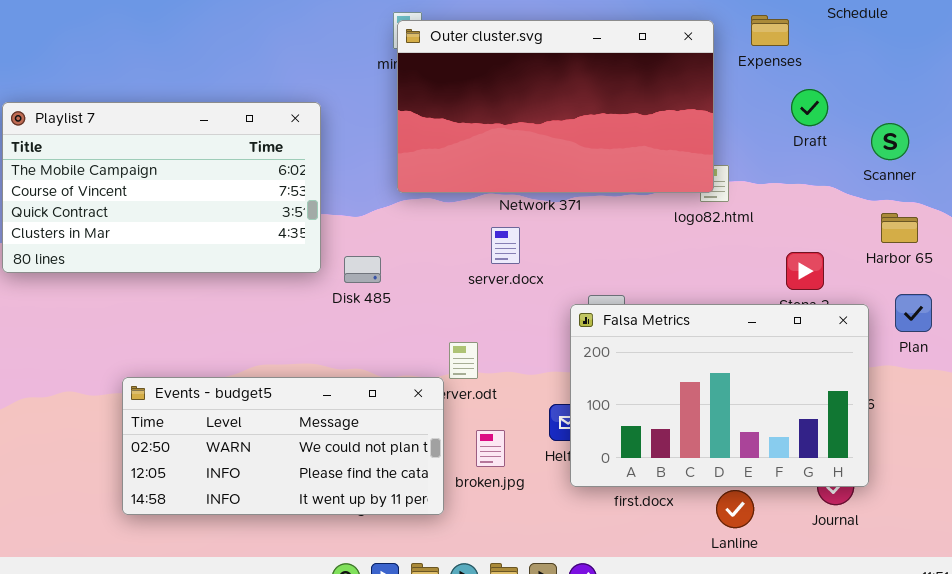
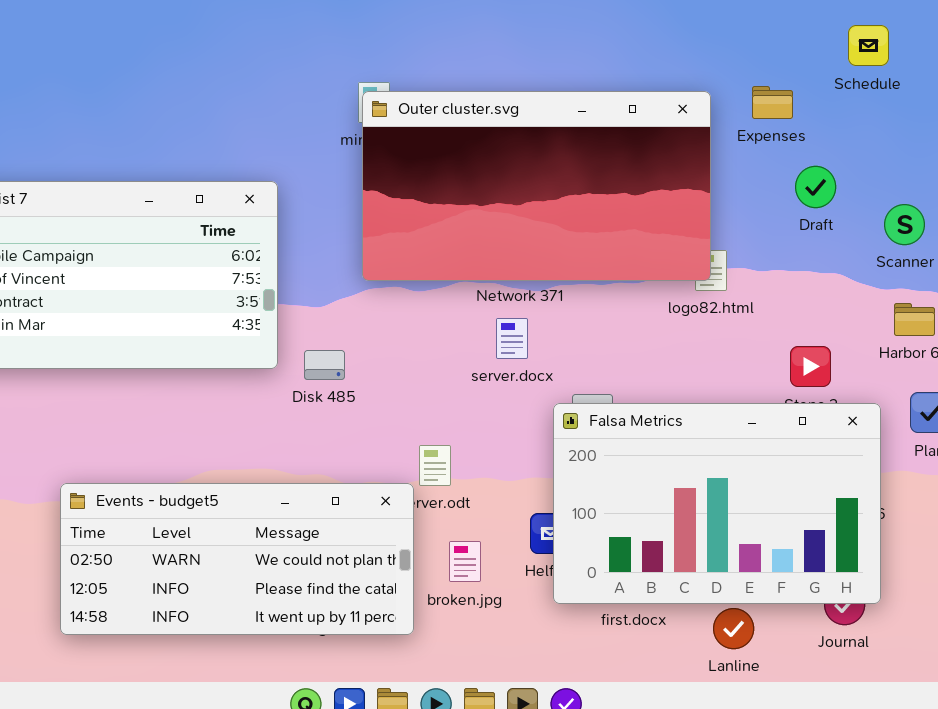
server.docx: [491,227,520,264] -> [496,318,528,359], moved

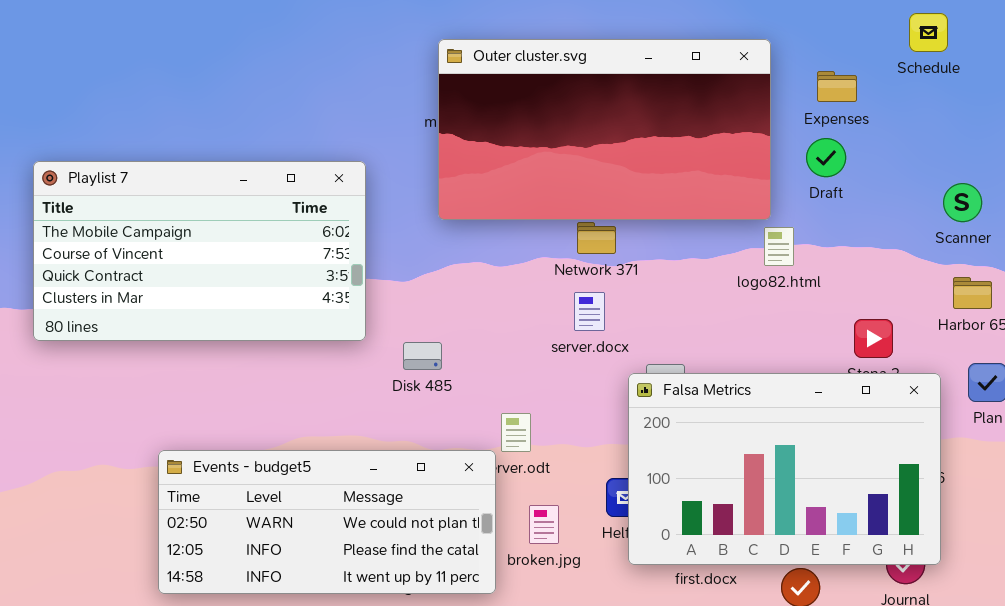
Outer cluster.svg: [362,91,711,281] -> [438,39,771,220], moved
Draft: [795,166,836,208] -> [806,138,846,177], moved
Disk 485: [304,350,345,380] -> [403,342,442,370], moved

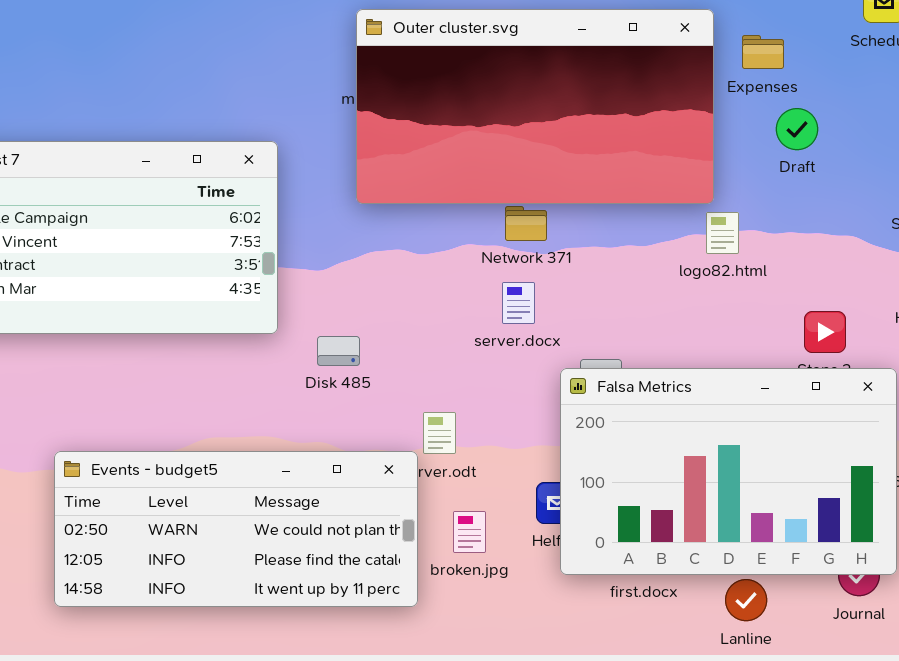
Expenses: [817,71,857,102] -> [742,35,784,69], moved
Draft: [806,138,846,177] -> [776,108,818,150], moved

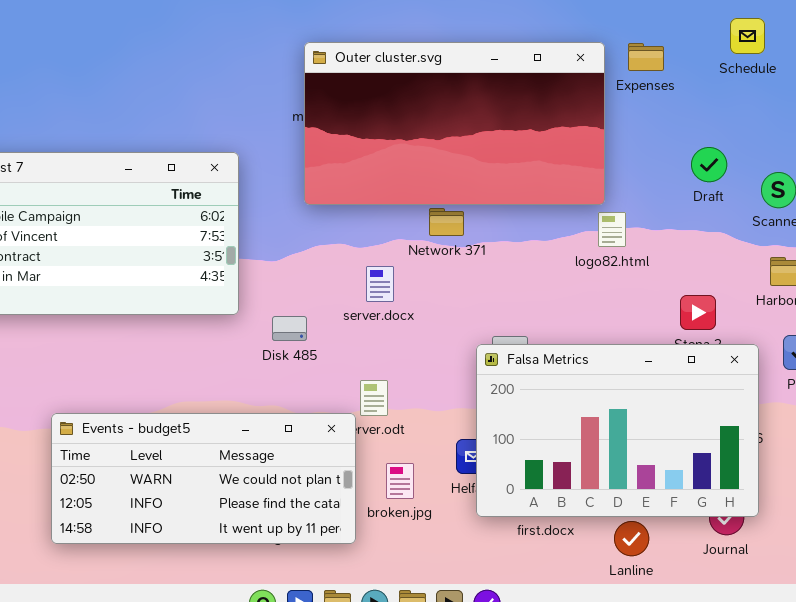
Expenses: [742,35,784,69] -> [628,43,664,71], moved
Draft: [776,108,818,150] -> [691,147,727,182], moved
server.docx: [502,282,535,324] -> [366,266,394,302], moved

